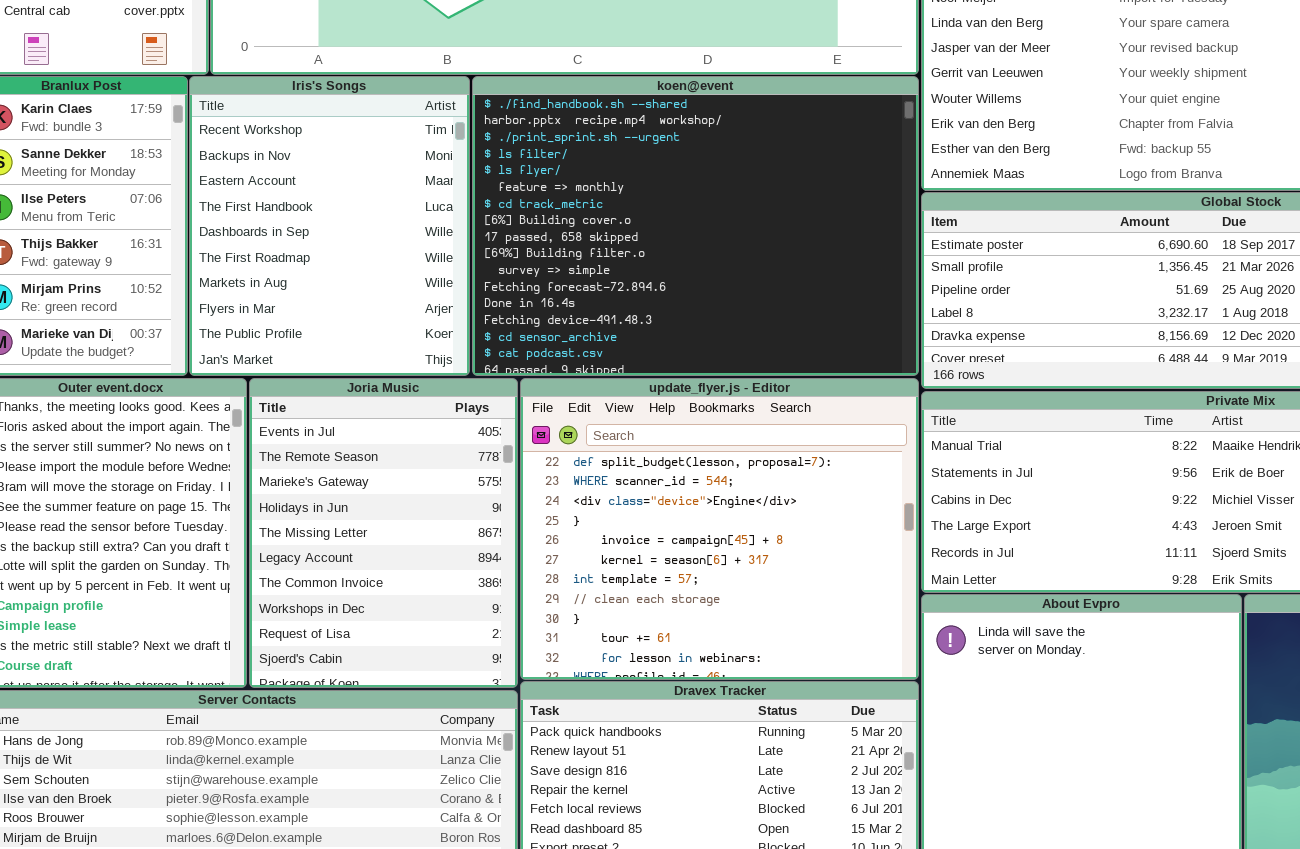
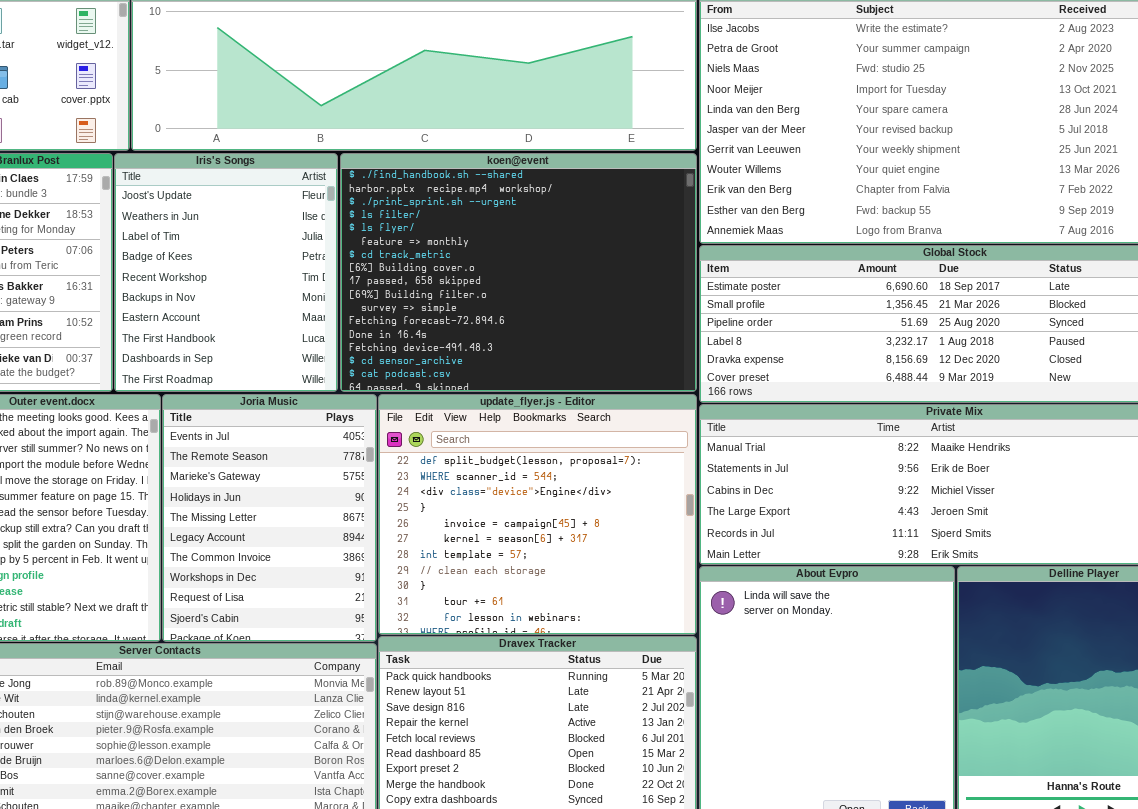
Iris's Songs: [189,76,470,376] -> [114,153,338,392], scrolled up 4 rows

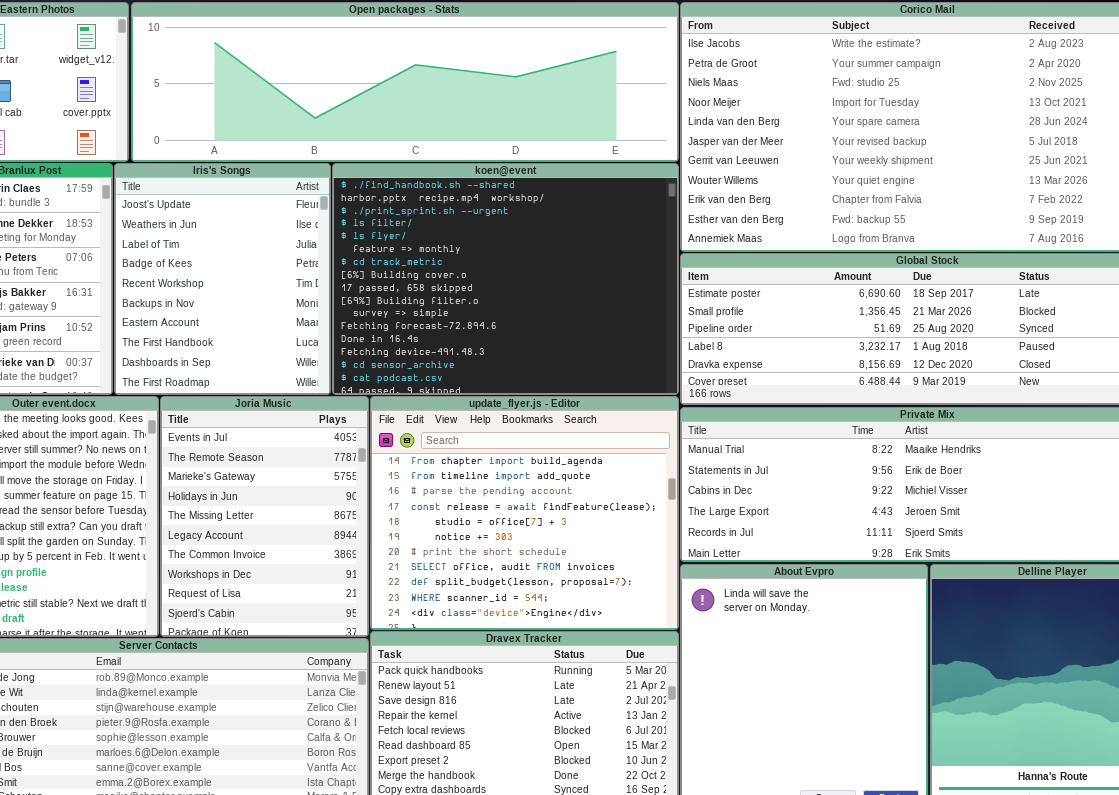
update_flyer.js - Editor: [378,394,697,635] -> [370,396,679,630], scrolled up 8 rows

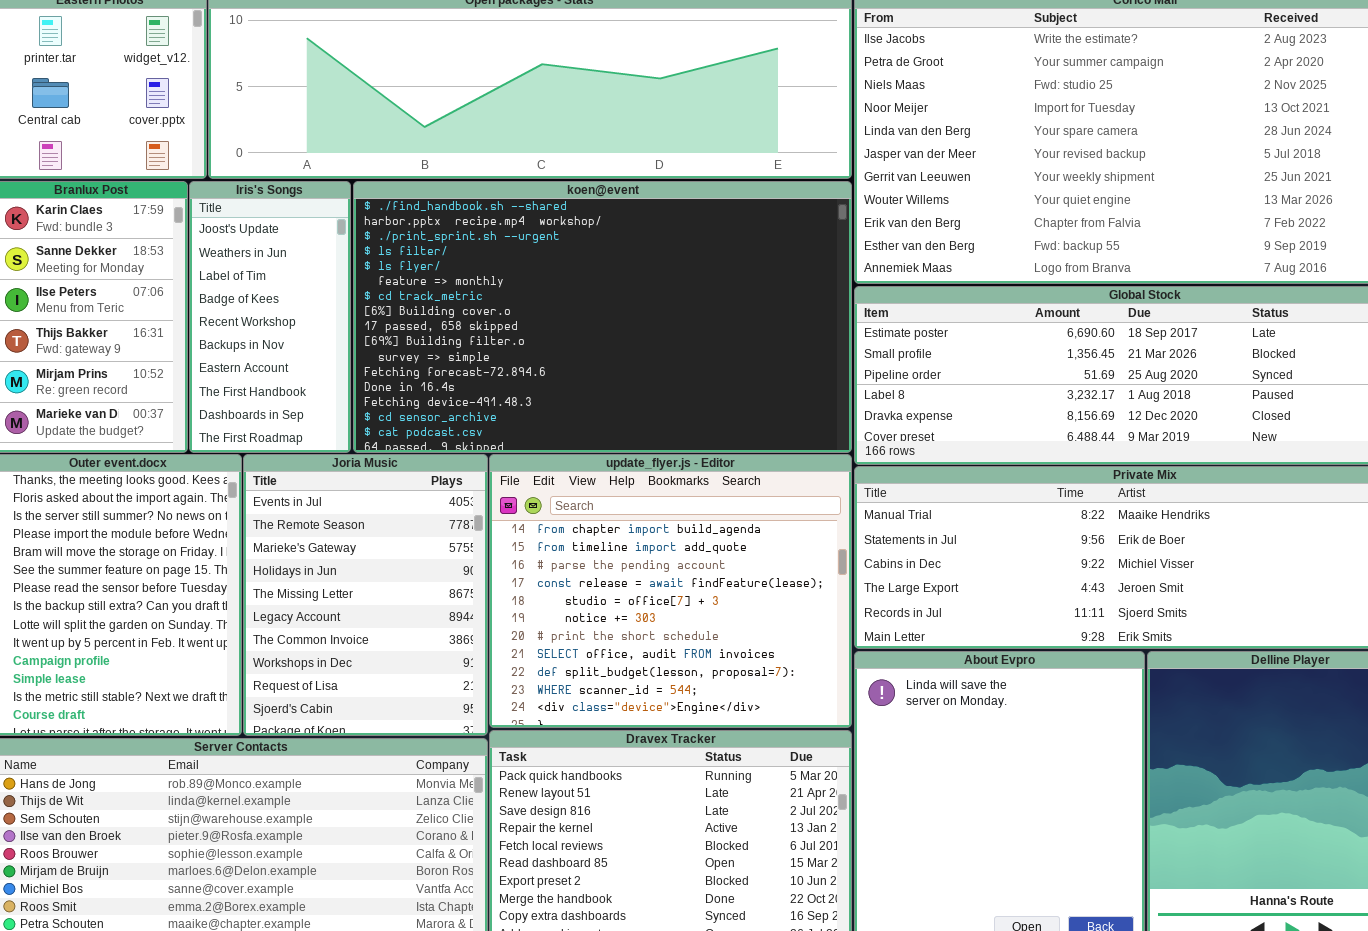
Iris's Songs: [114,163,331,395] -> [189,181,351,453], resized
koen@event: [332,163,679,395] -> [353,181,852,453], resized

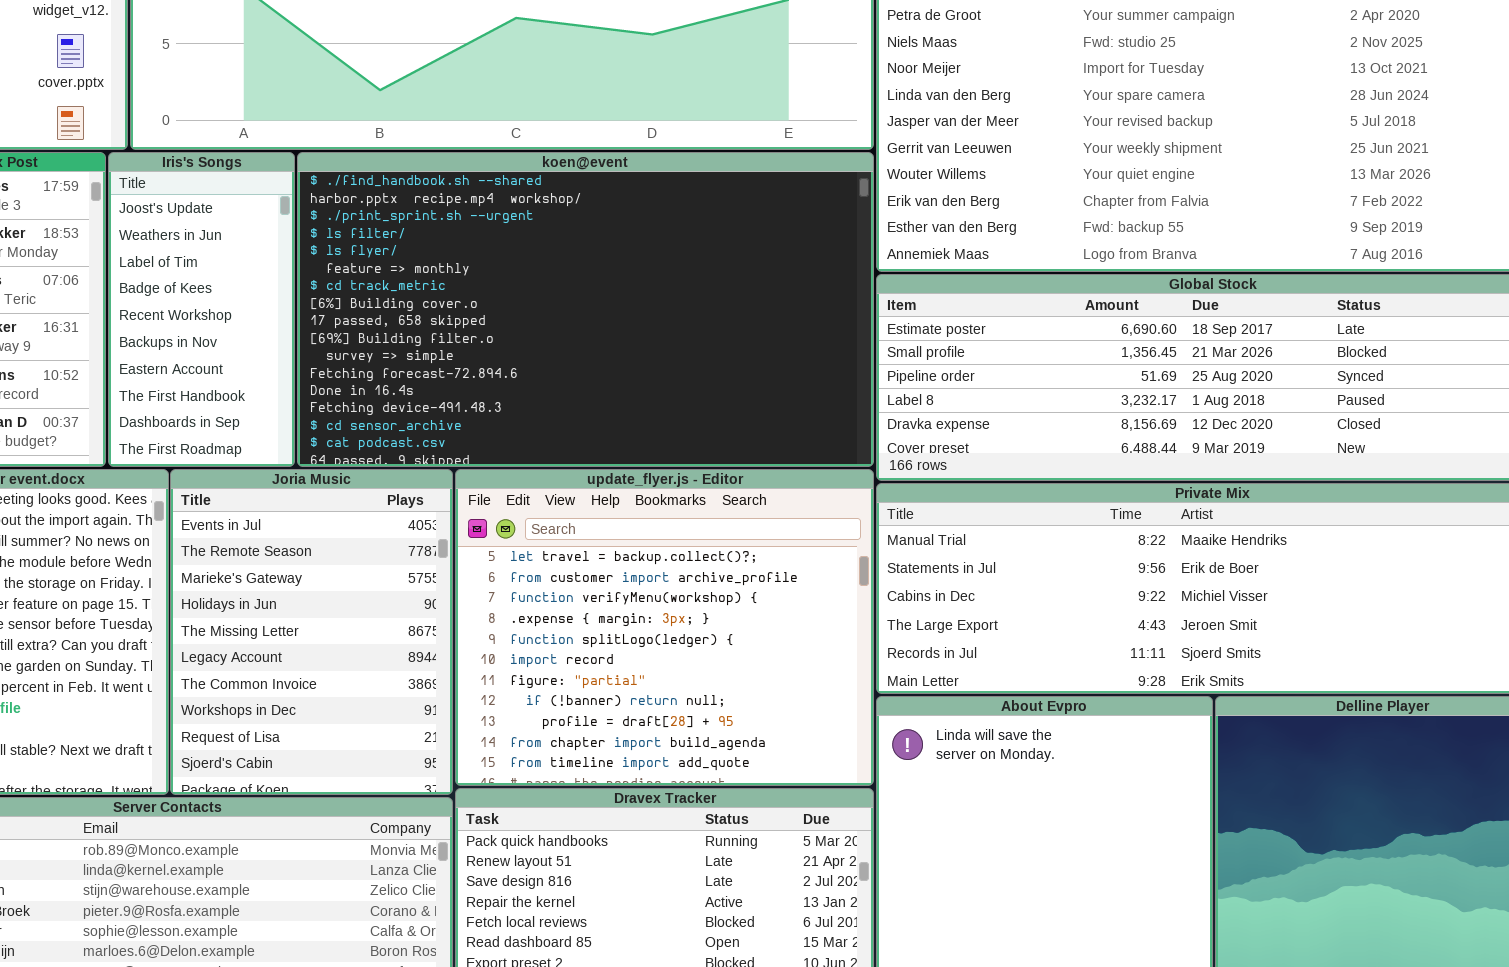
update_flyer.js - Editor: [489,454,852,728] -> [455,469,874,786], scrolled up 9 rows

